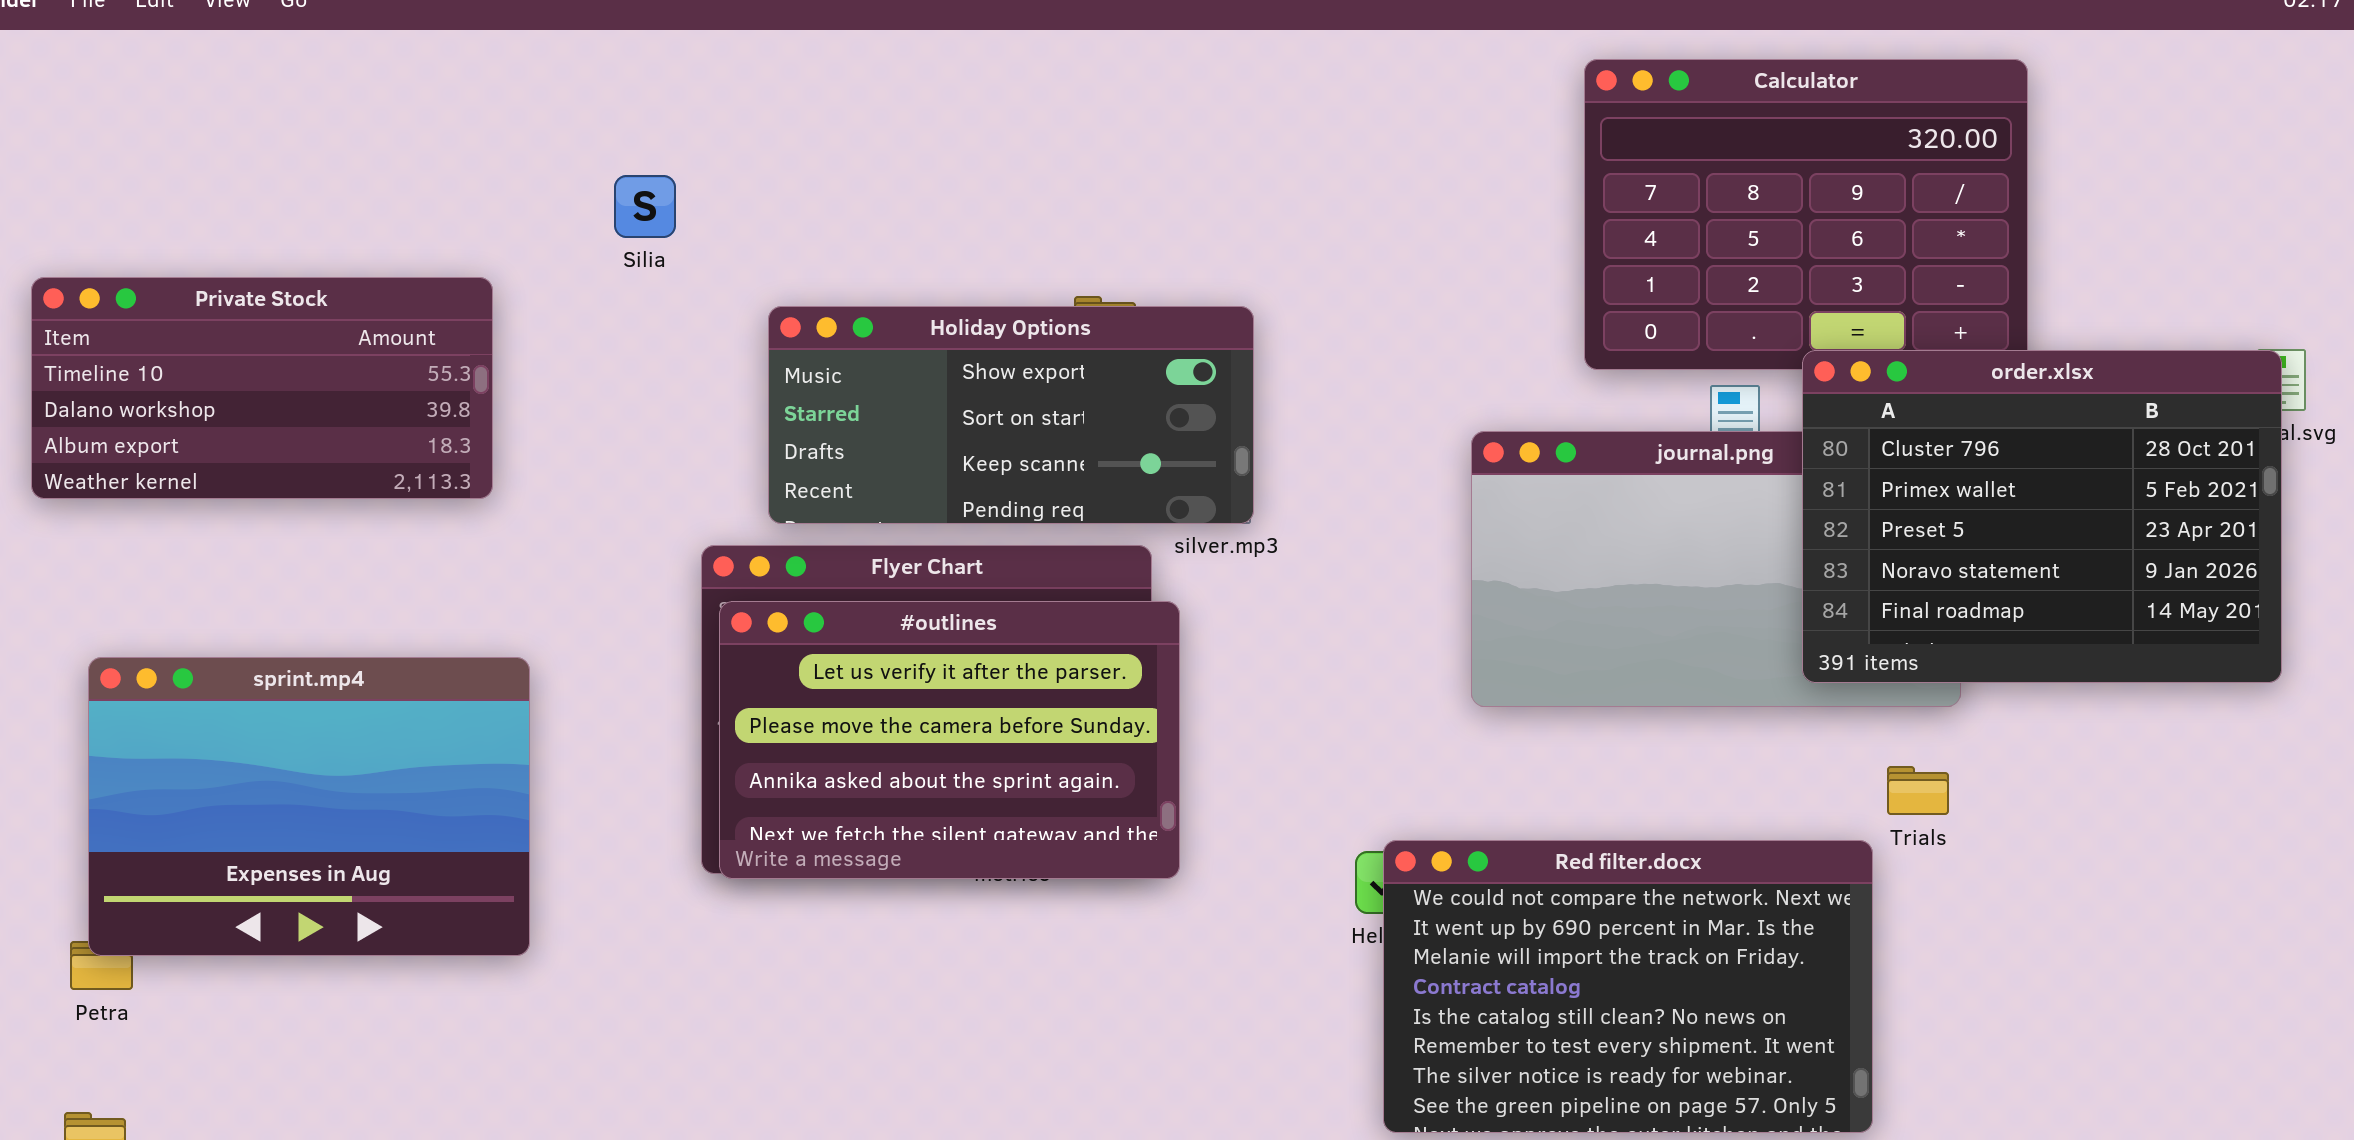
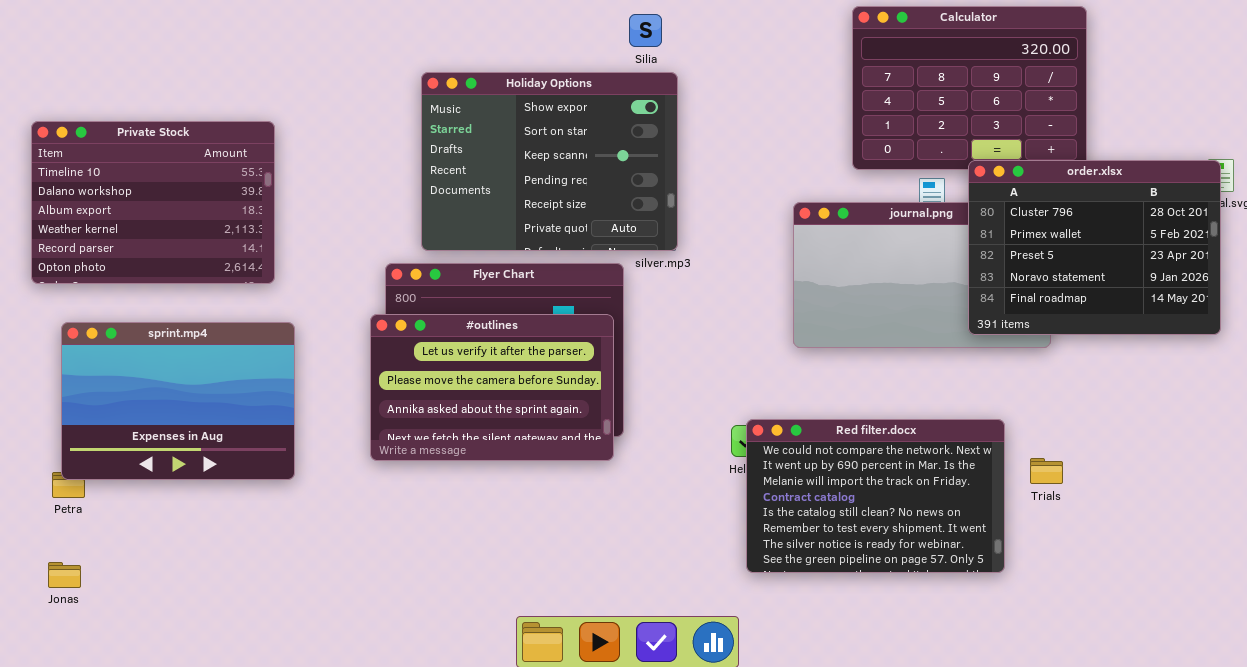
Silia: [614,175,676,238] -> [629,14,662,47], moved
Private Stock: [31,277,493,499] -> [31,121,275,284], resized
Holiday Options: [768,306,1254,524] -> [421,72,678,251], resized
#outlines: [719,601,1180,879] -> [370,314,614,461], moved
Trials: [1887,766,1949,815] -> [1030,458,1063,484], moved

